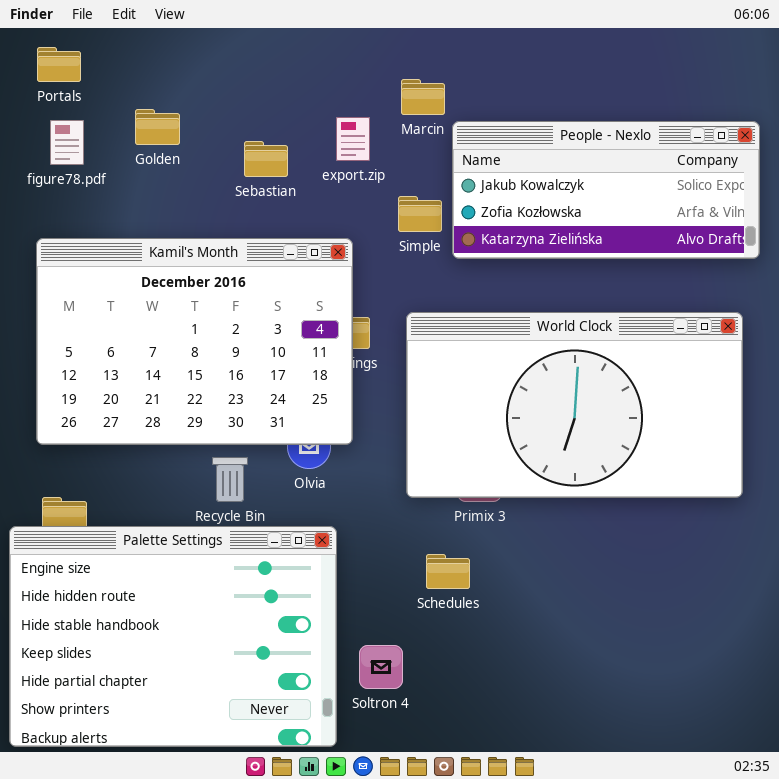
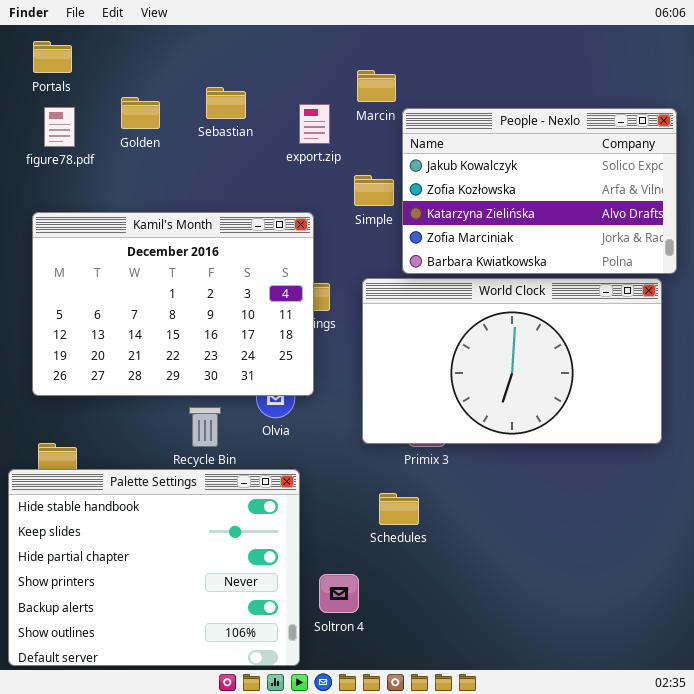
People - Nexlo: [452,121,760,259] -> [402,108,677,274], resized
Sebastian: [244,141,288,177] -> [206,87,246,119], moved
Palette Settings: [9,526,337,747] -> [8,469,300,666], scrolled down 2 rows

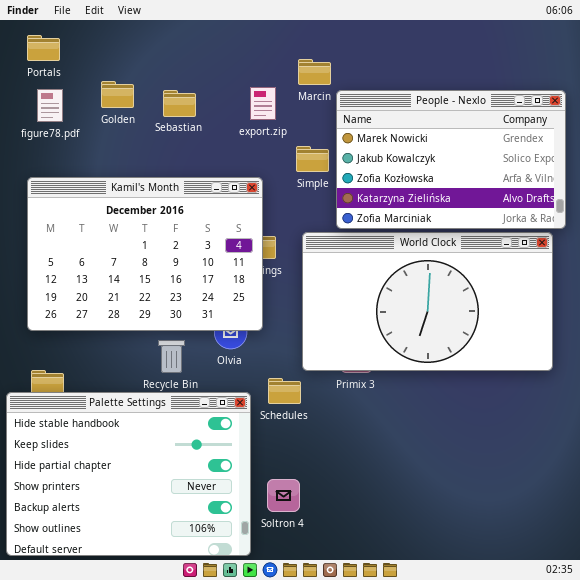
Sebastian: [206,87,246,119] -> [163,90,196,117], moved
People - Nexlo: [402,108,677,274] -> [336,90,566,229], scrolled up 1 row
Schedules: [379,493,419,525] -> [268,378,301,404], moved

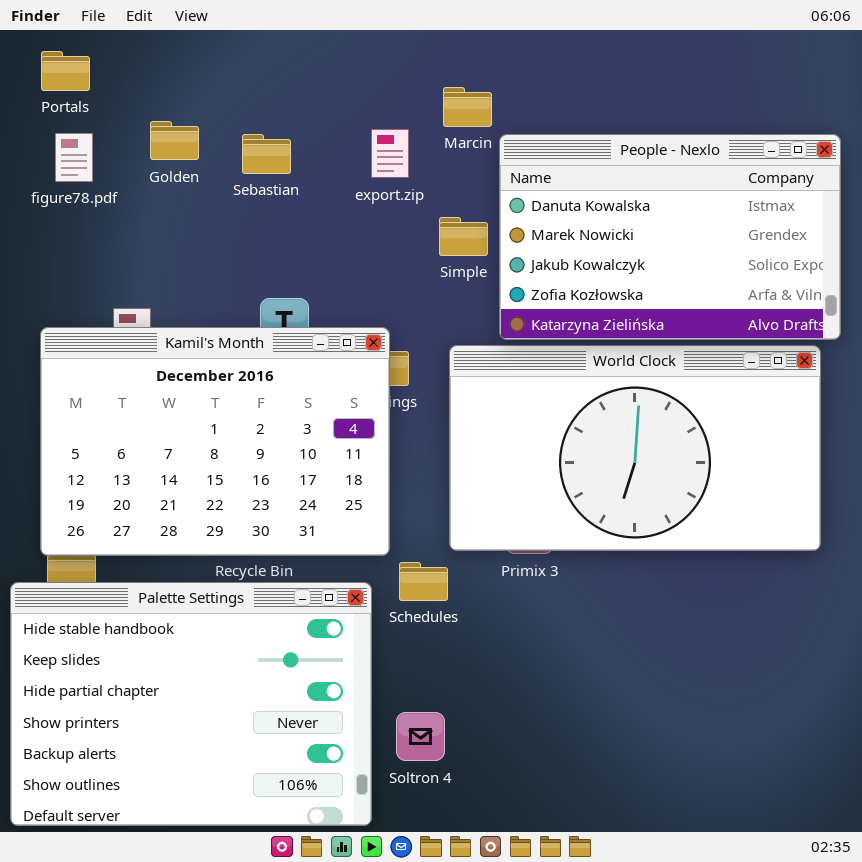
People - Nexlo: [336,90,566,229] -> [499,134,841,340], scrolled up 1 row
Kamil's Month: [27,177,263,331] -> [40,327,390,556], moved

